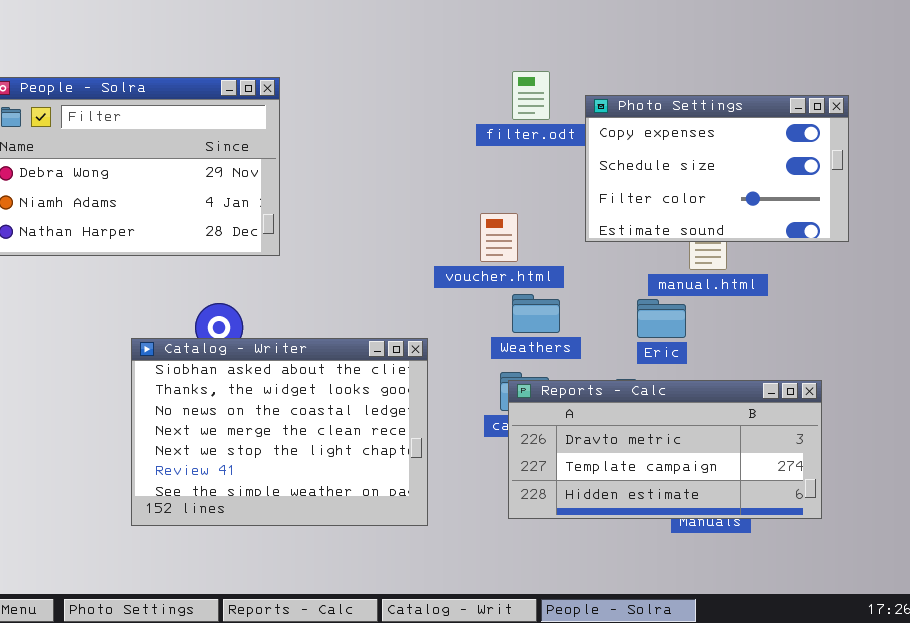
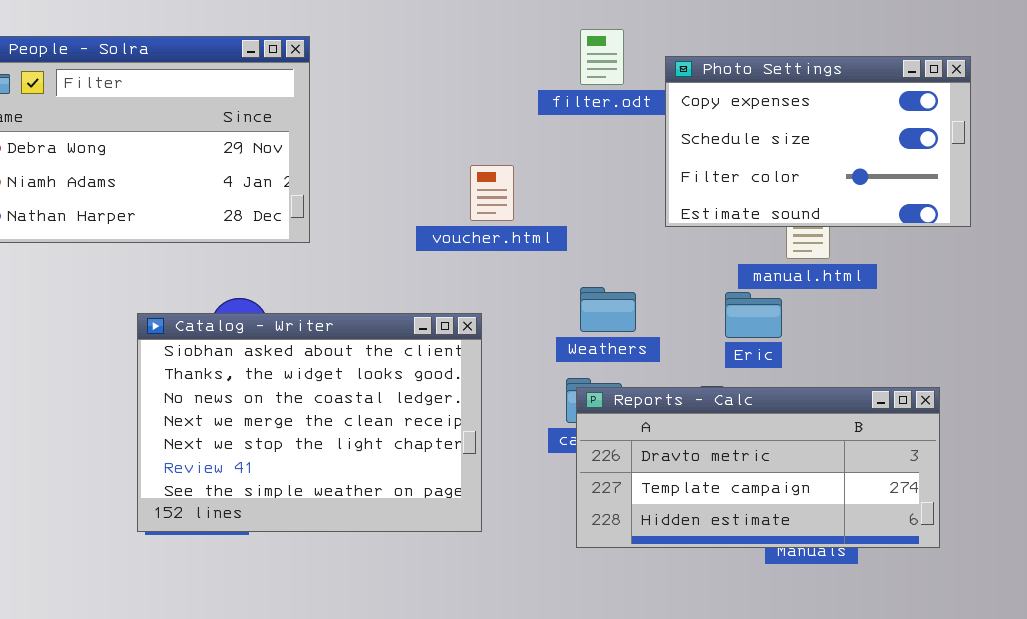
voucher.html: [480,213,518,262] -> [470,165,514,221], moved
Catalog - Writer: [131,338,428,526] -> [137,313,482,532], moved

